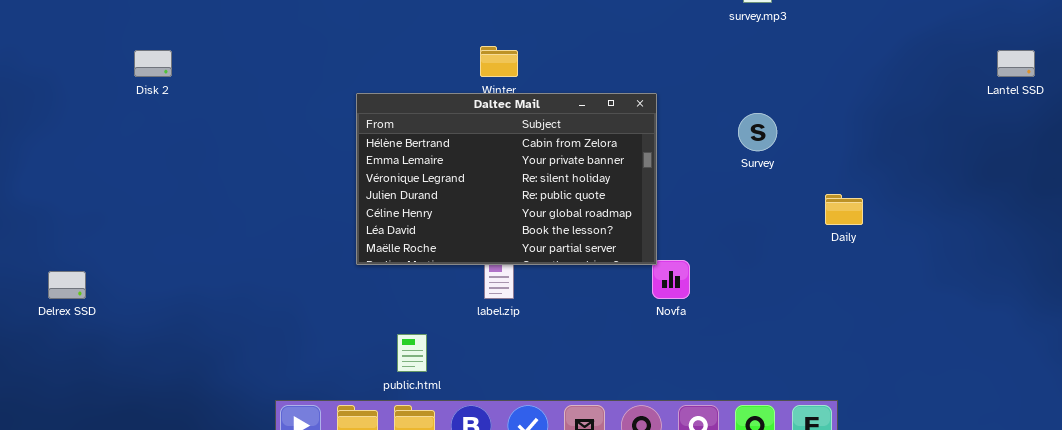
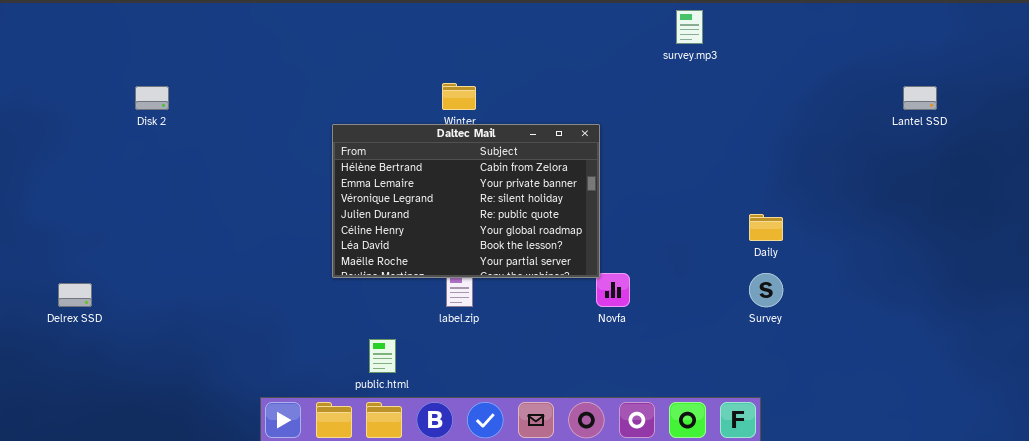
Survey: [738,113,777,151] -> [749,273,783,307], moved

